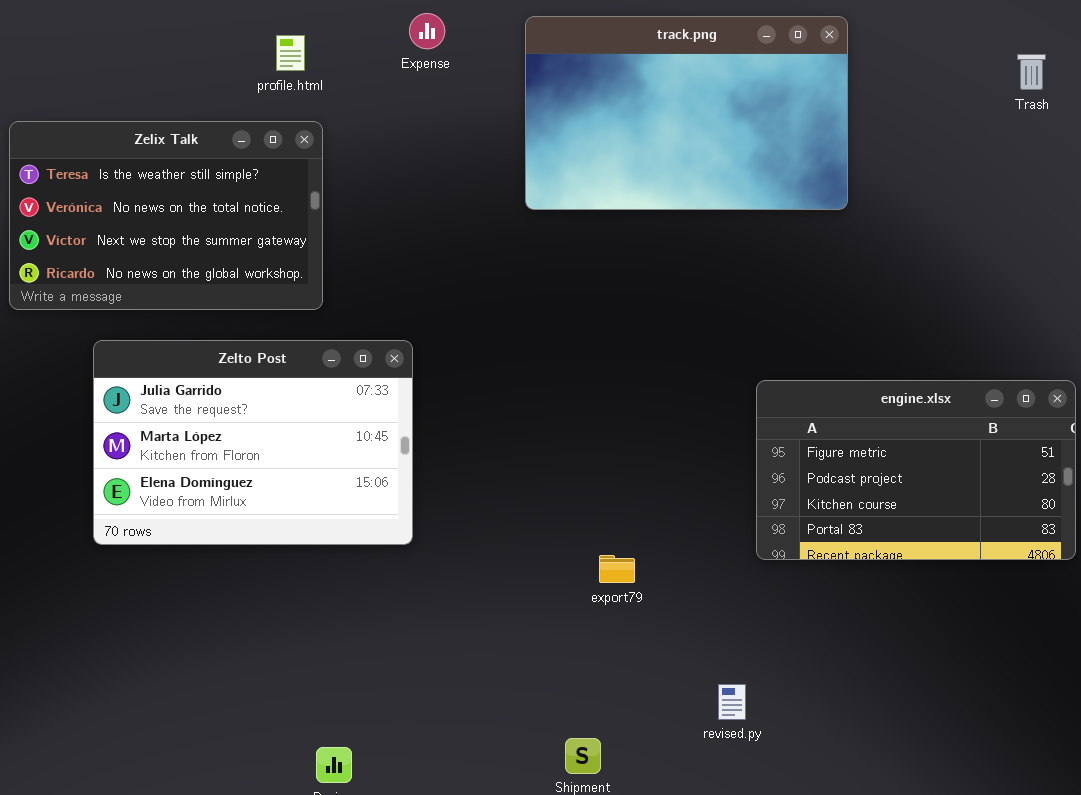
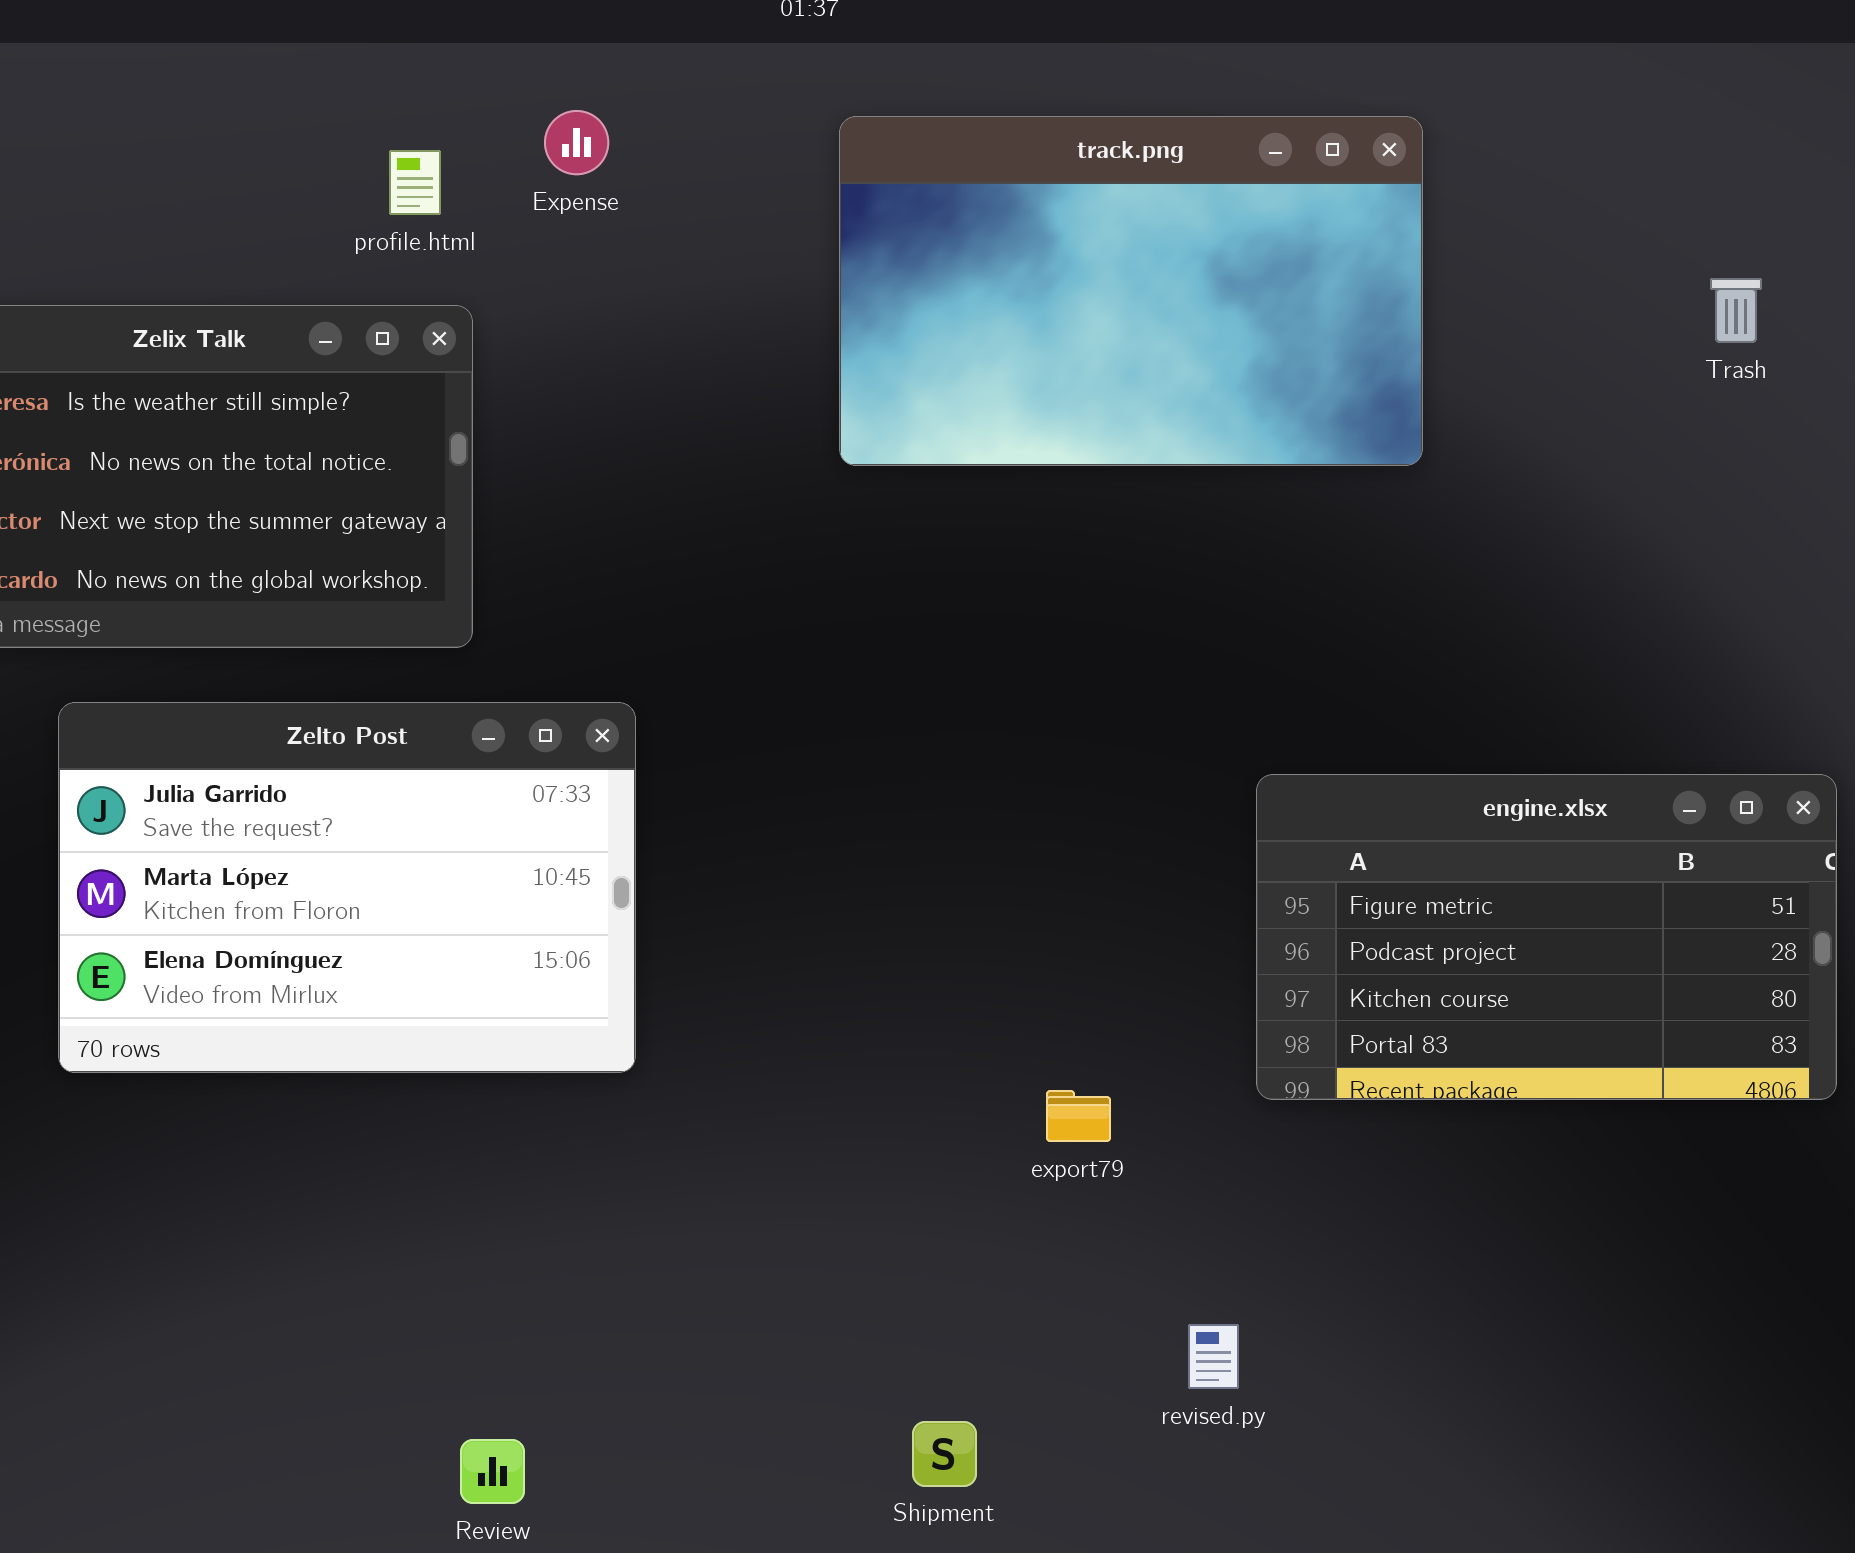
Expense: [409,13,445,49] -> [544,110,609,175], moved
Trash: [1017,54,1046,90] -> [1710,278,1762,343], moved
export79: [599,555,635,583] -> [1046,1090,1111,1142], moved

